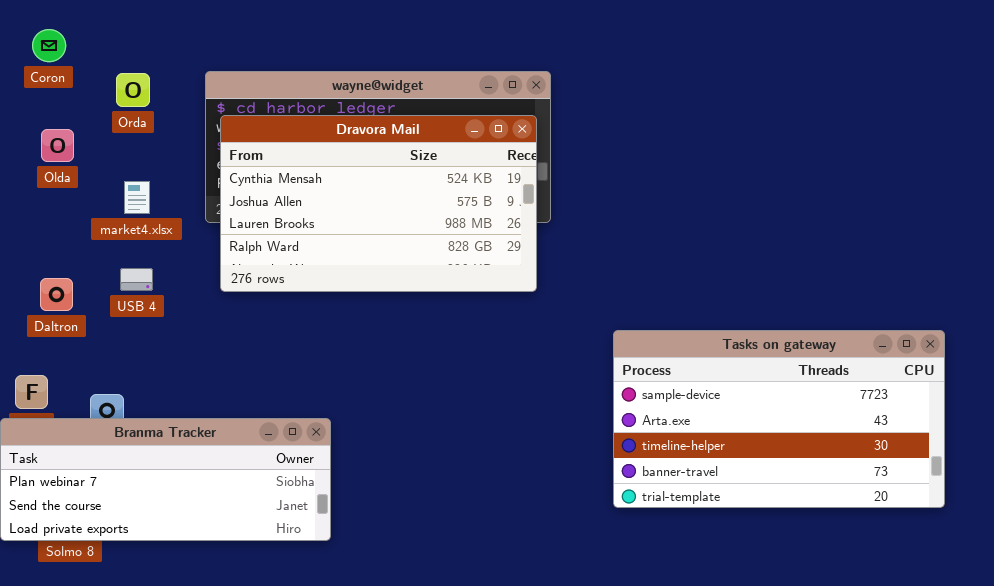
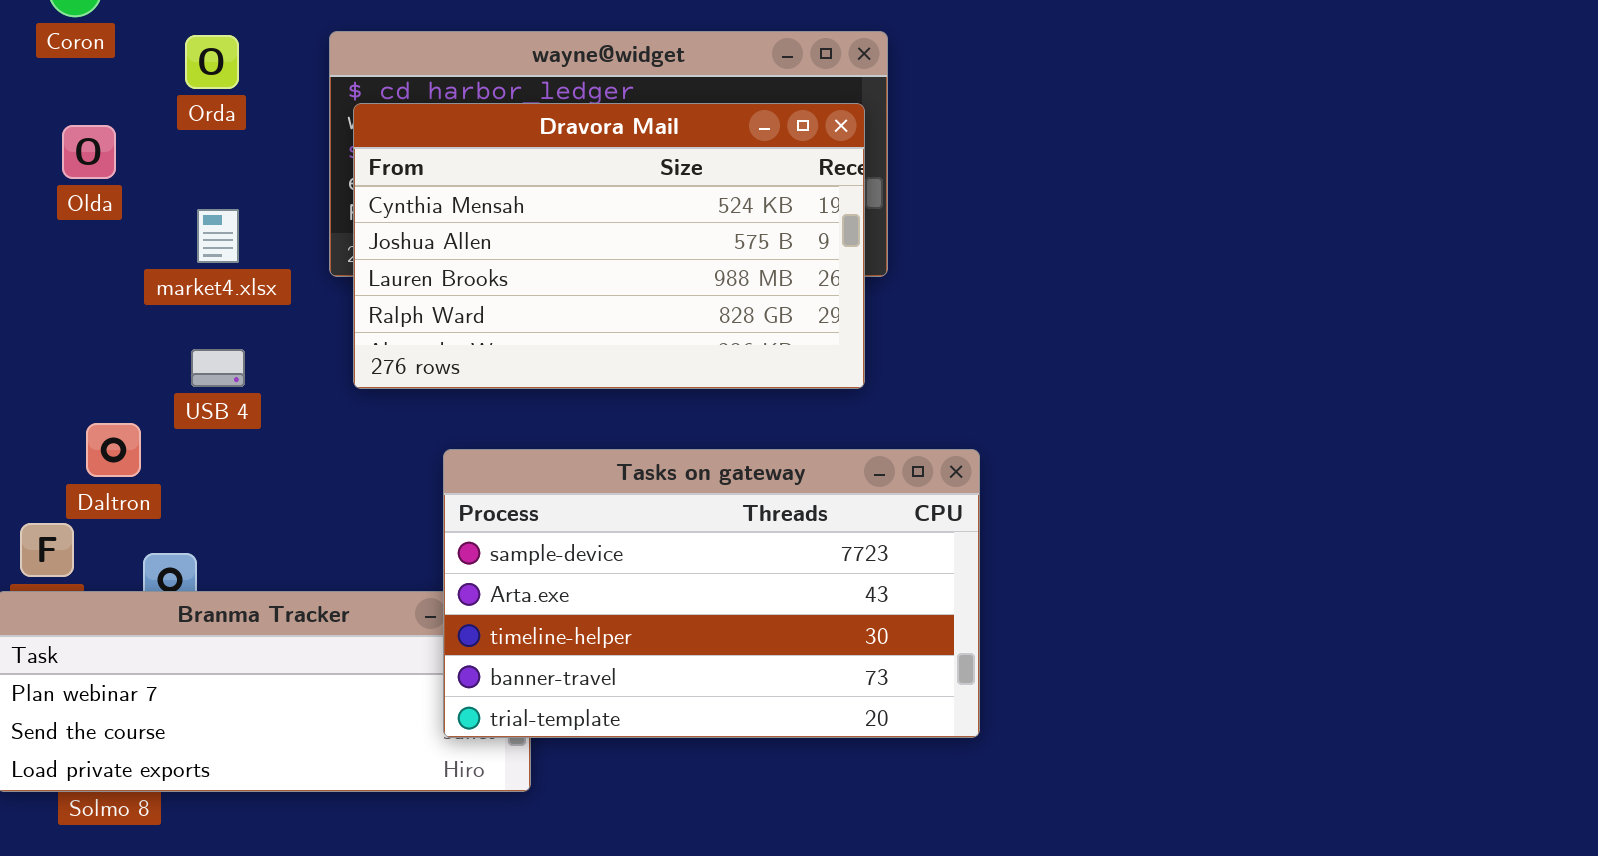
Daltron: [40,278,73,311] -> [86,423,141,477], moved
Tasks on gateway: [613,330,945,508] -> [443,449,980,738], moved

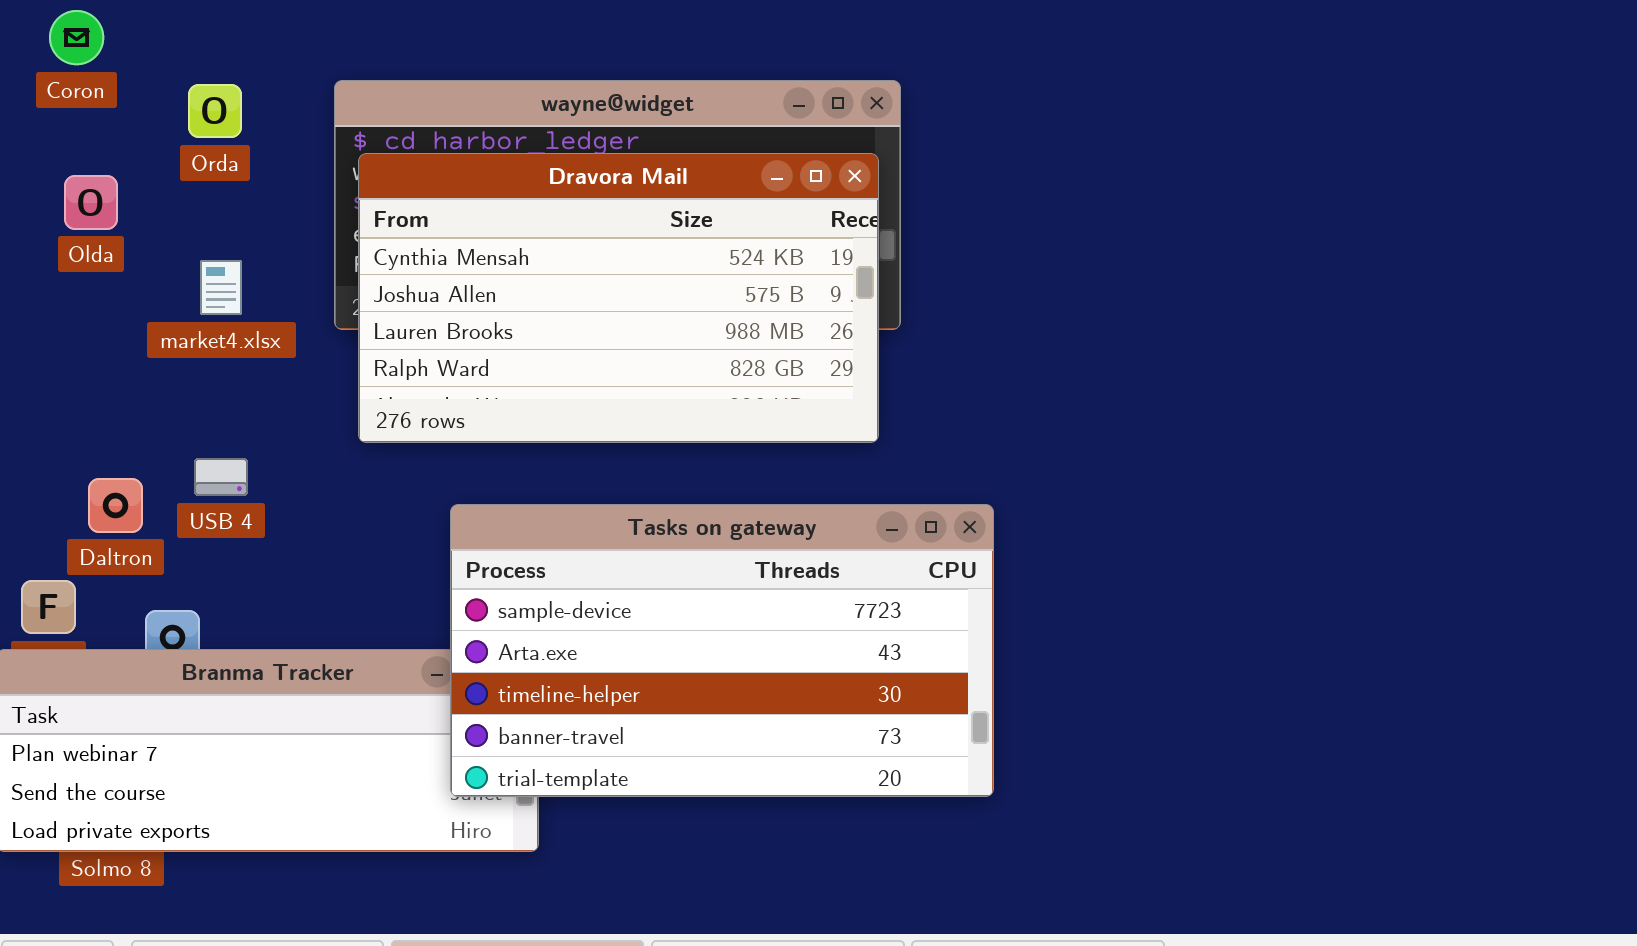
USB 4: [191,349,245,387] -> [194,458,248,496], moved

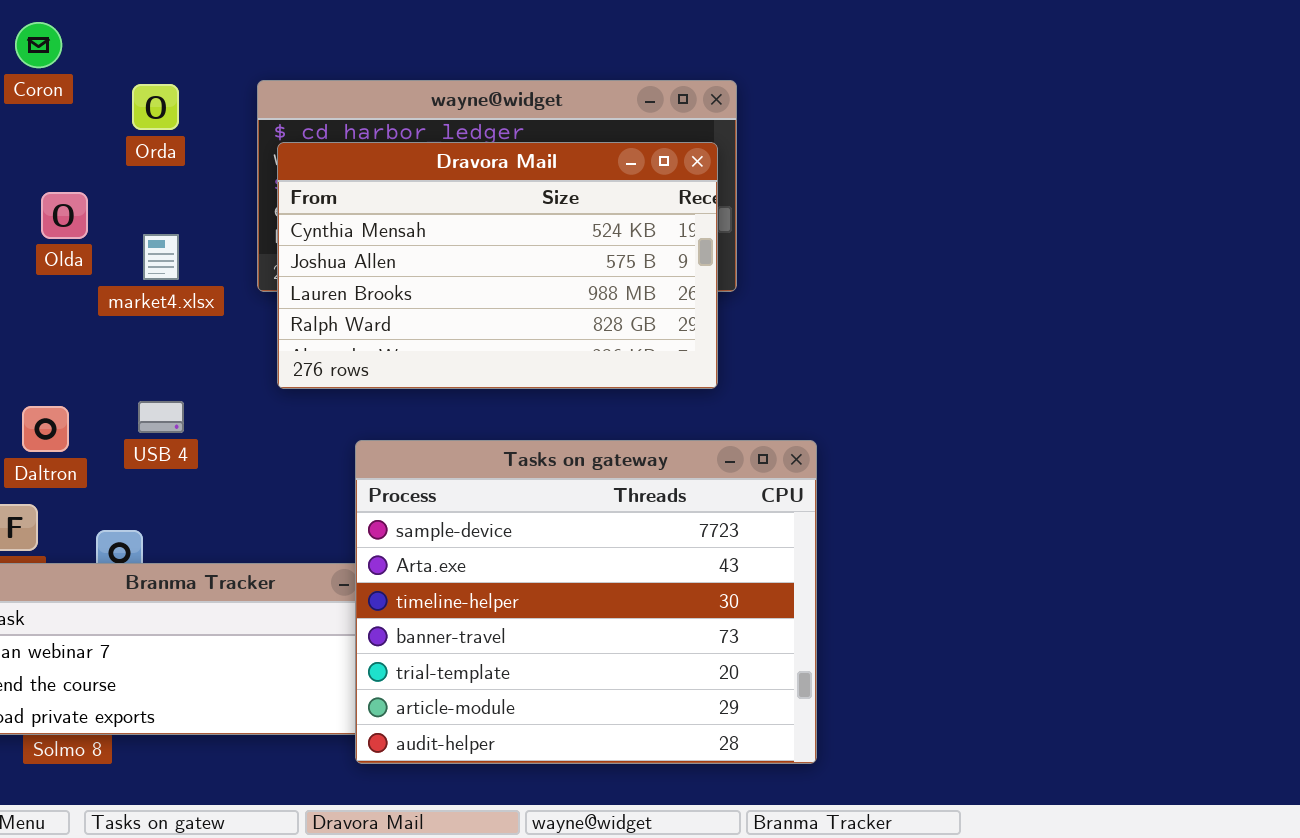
Olda: [64,175,118,230] -> [41,192,88,239], moved
Daltron: [88,478,143,533] -> [22,406,69,452], moved
Tasks on gateway: [450,504,994,797] -> [355,440,817,764], resized

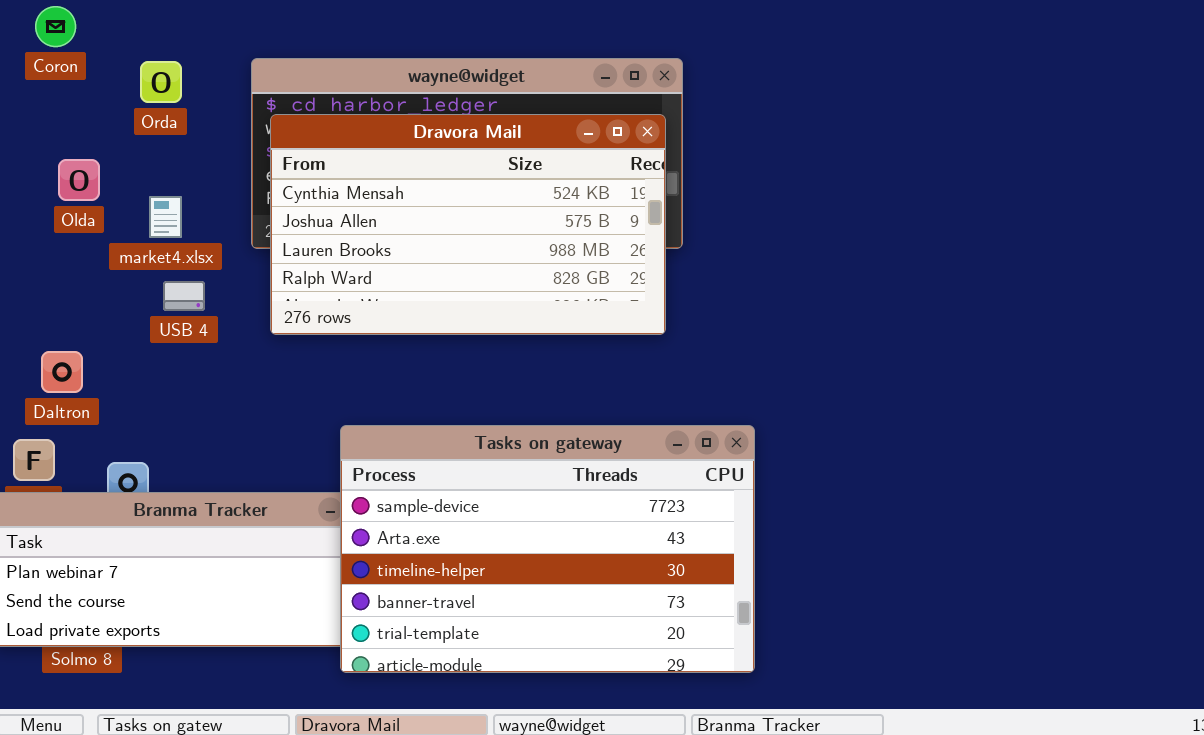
USB 4: [138,401,184,433] -> [163,281,205,311], moved
Tasks on gateway: [355,440,817,764] -> [340,425,755,673], resized

